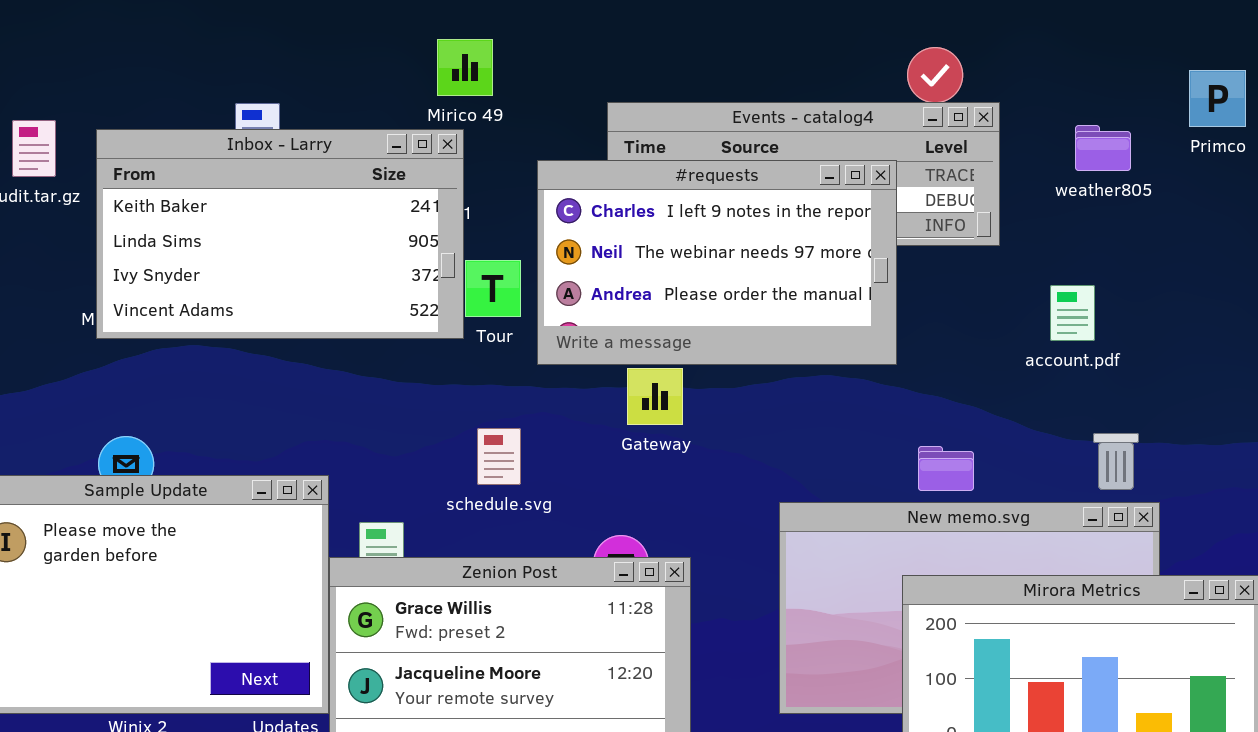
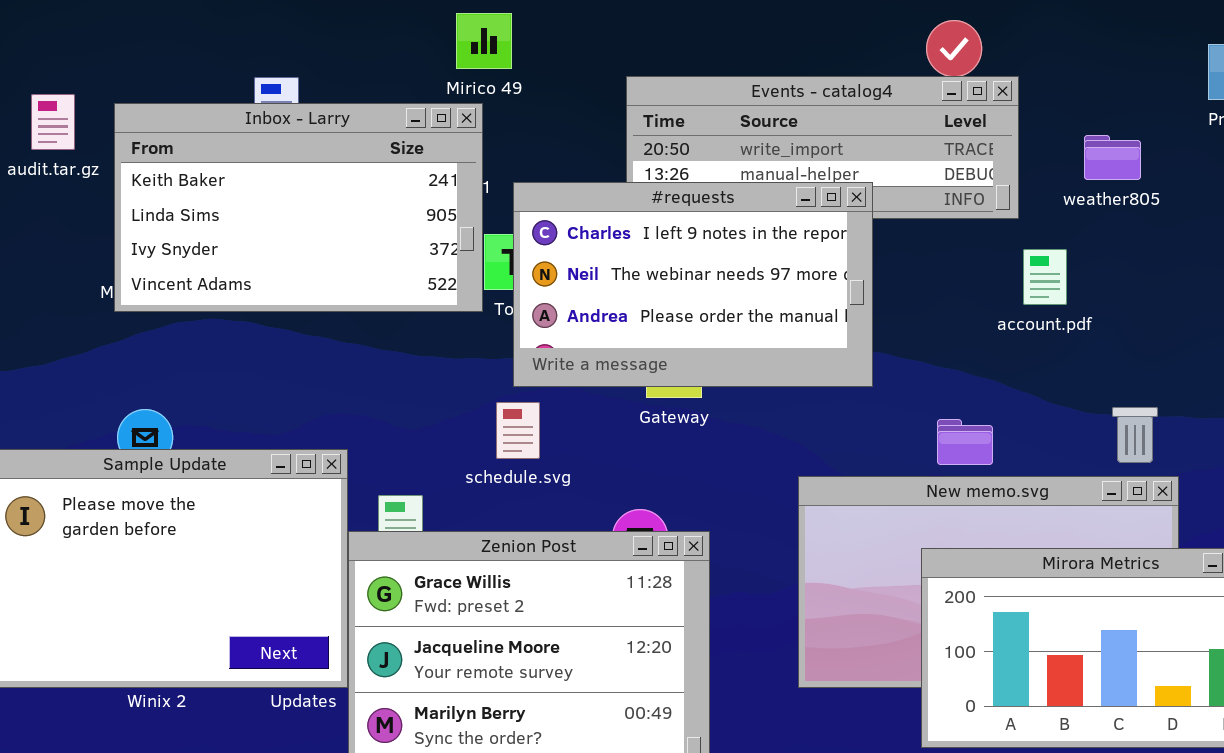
weather805: [1075,125,1131,171] -> [1084,135,1141,180], moved
#requests: [537,160,897,365] -> [513,182,873,387], moved
account.pdf: [1050,285,1095,341] -> [1023,249,1067,305], moved

